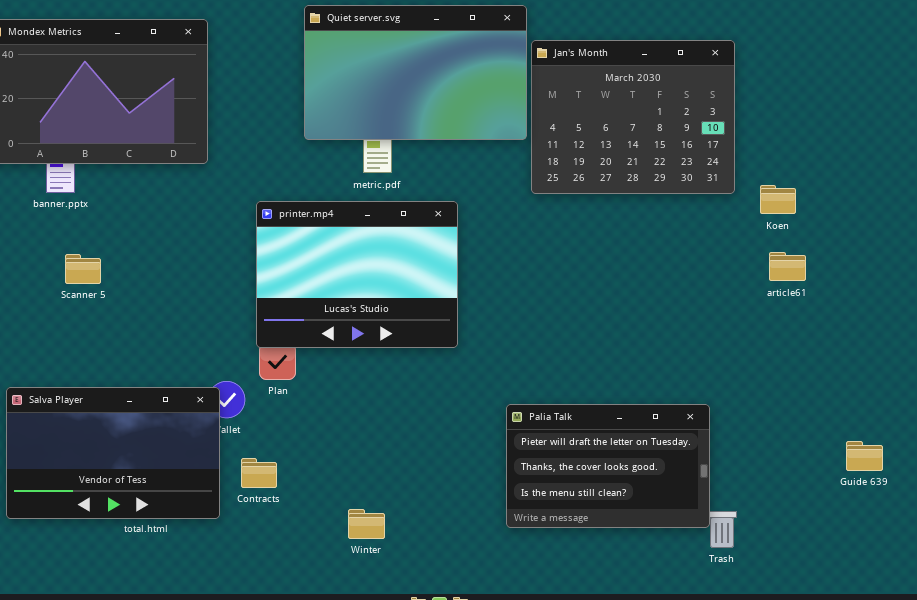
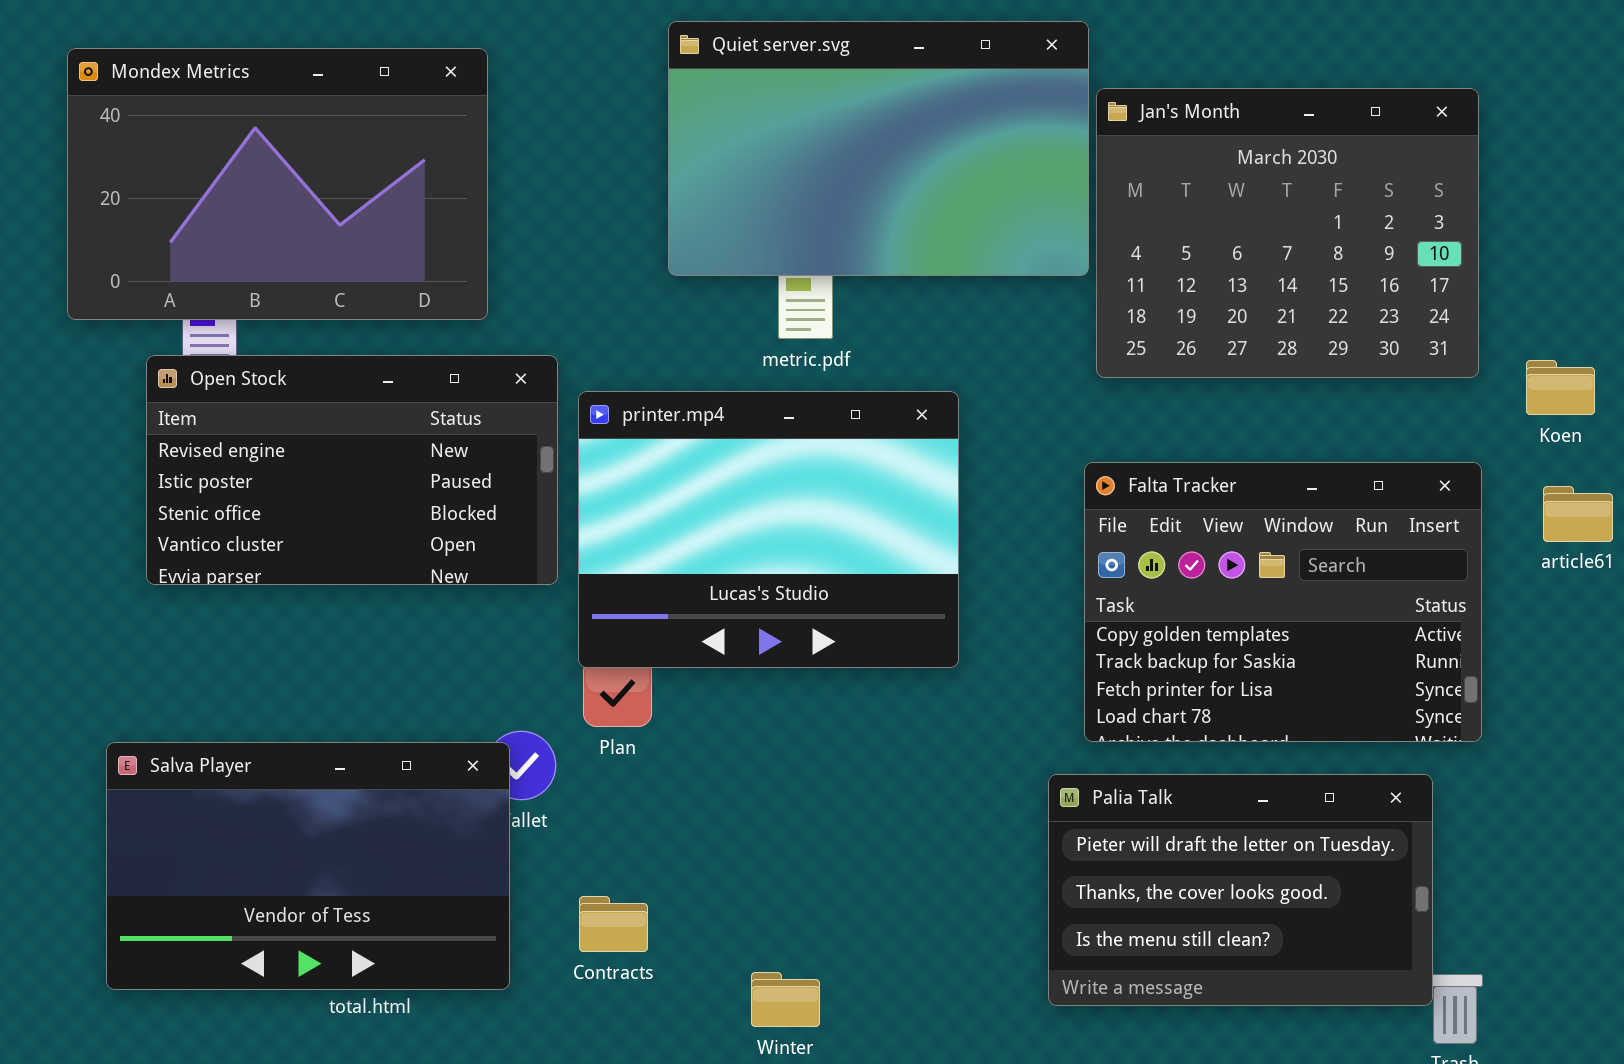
Open Stock: none -> [146,355,558,585], opened
Falta Tracker: none -> [1084,462,1482,742], opened
Contracts: [241,458,277,488] -> [579,896,648,952], moved

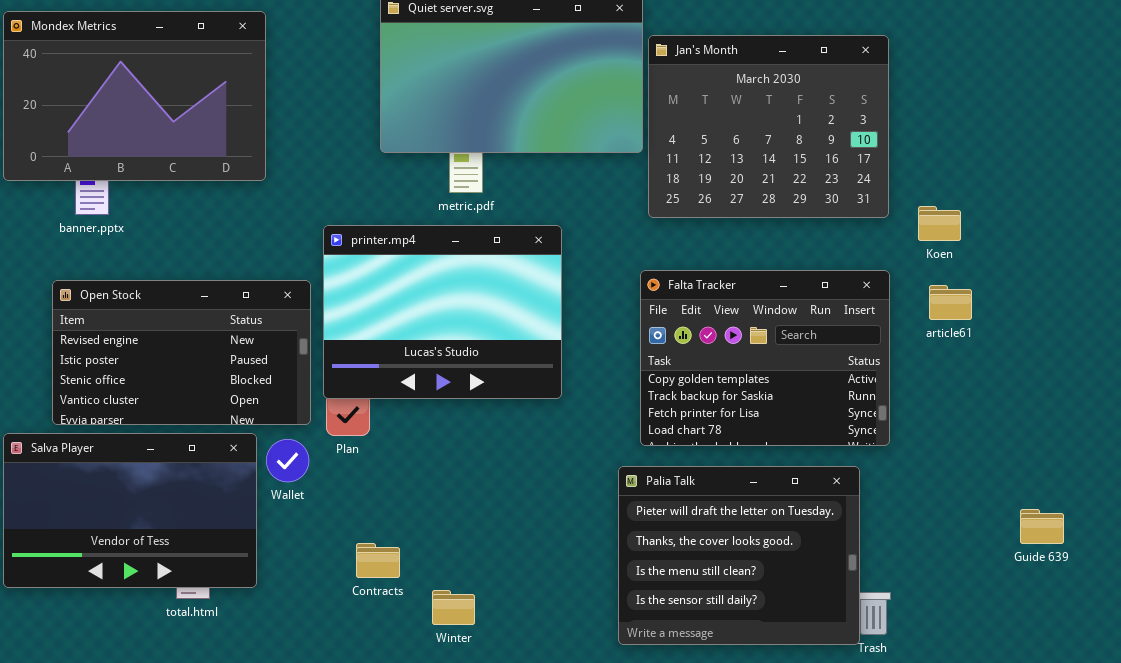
Open Stock: [146,355,558,585] -> [52,280,311,425], moved
Salva Player: [106,742,510,990] -> [3,433,257,588], moved
Palia Talk: [1048,774,1433,1006] -> [618,466,860,645], resized
Contracts: [579,896,648,952] -> [356,543,400,578], moved

